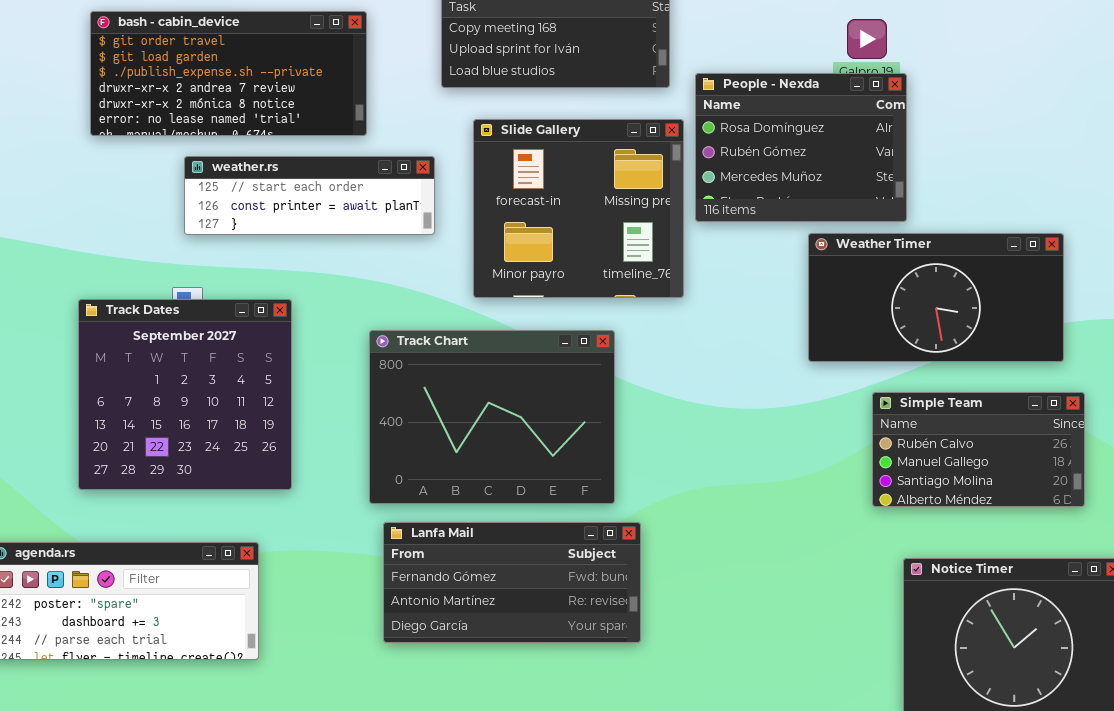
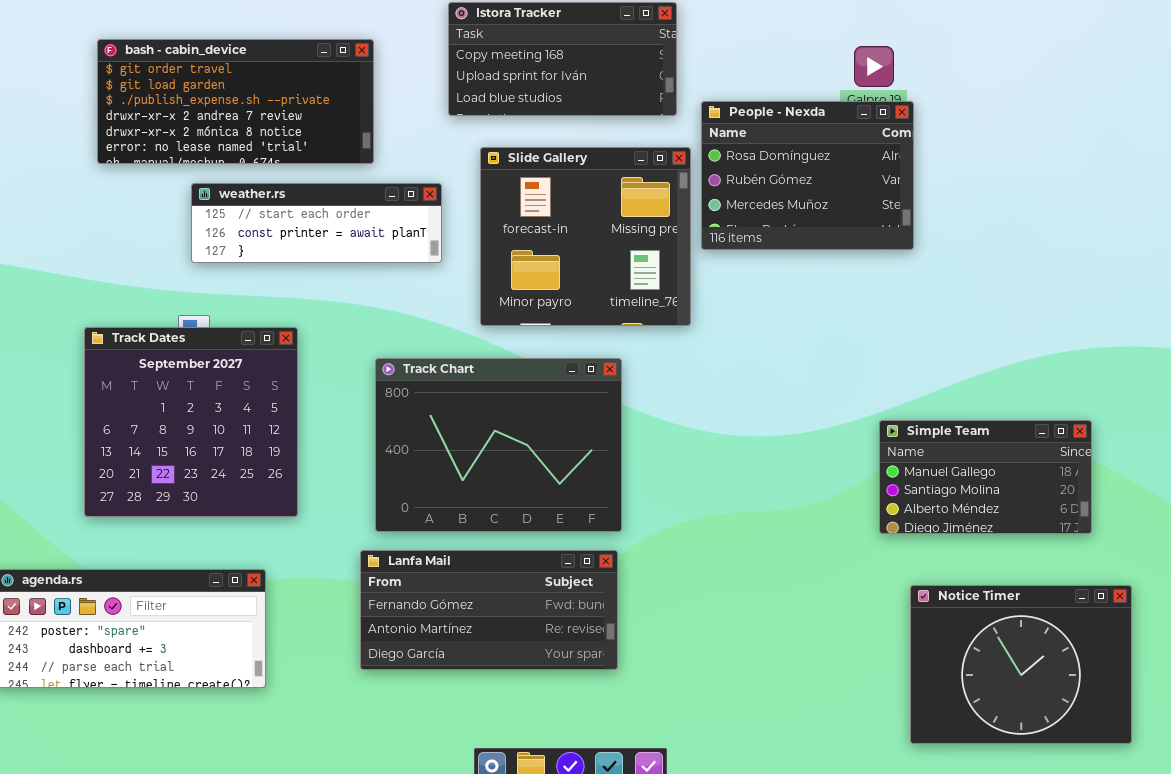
Weather Timer: [808,233,1064,362] -> none, closed
Simple Team: [872,392,1085,507] -> [879,420,1092,534], scrolled down 1 row
Lanfa Mail: [383,522,641,643] -> [360,550,618,670], moved

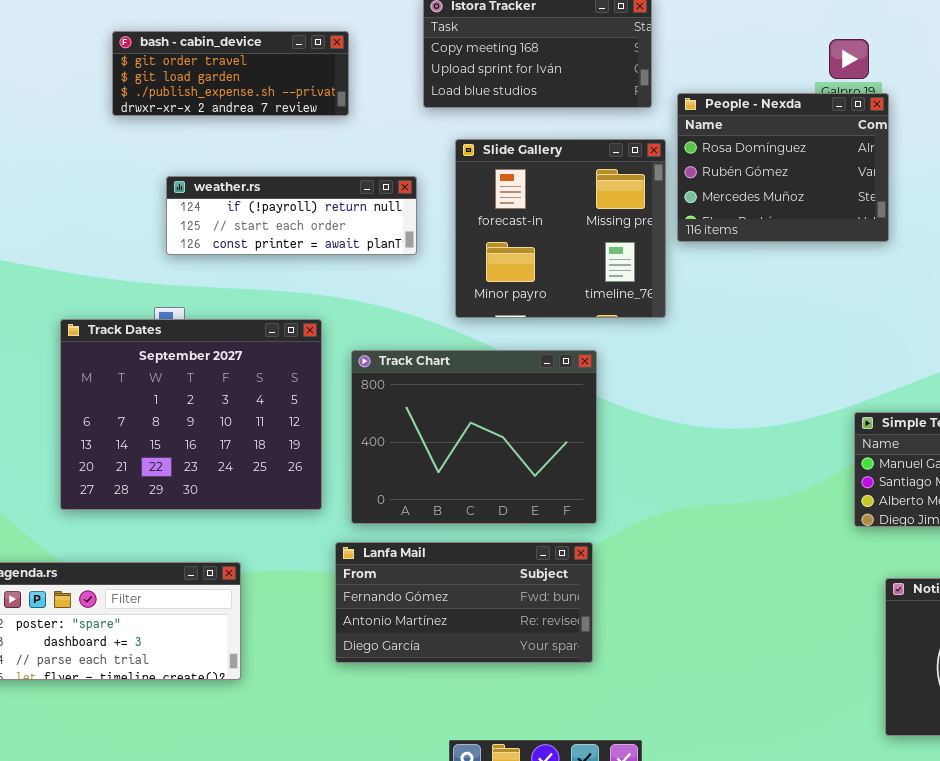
bash - cabin_device: [97,39,374,164] -> [112,31,349,116], resized
weather.rs: [191,183,442,263] -> [166,176,417,255], scrolled up 1 row
Track Dates: [84,327,298,517] -> [60,319,322,510], resized

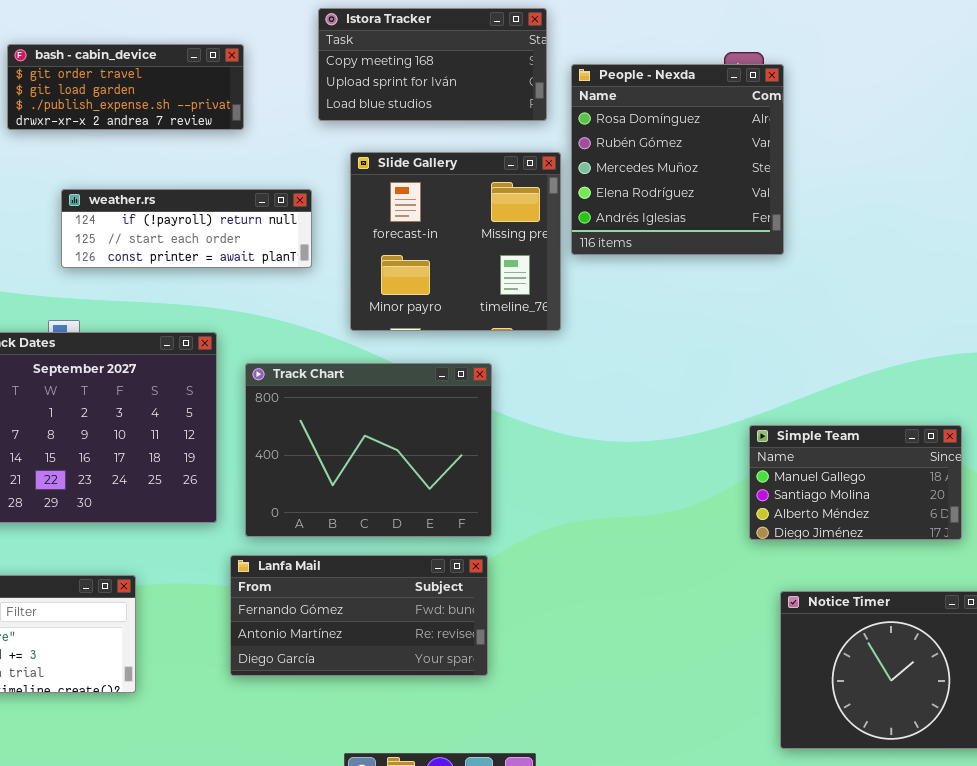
People - Nexda: [677,93,889,242] -> [571,64,784,255], resized

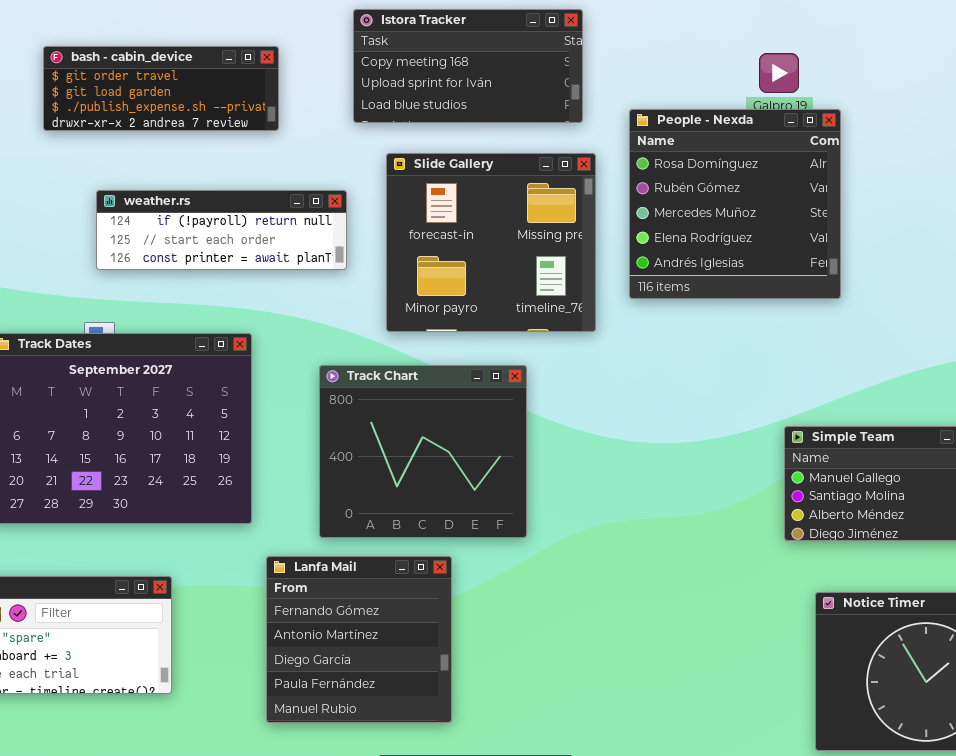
People - Nexda: [571,64,784,255] -> [629,109,841,299], moved
Track Chart: [245,363,492,537] -> [319,365,527,538], resized
Lanfa Mail: [230,555,488,676] -> [266,556,452,723], resized

